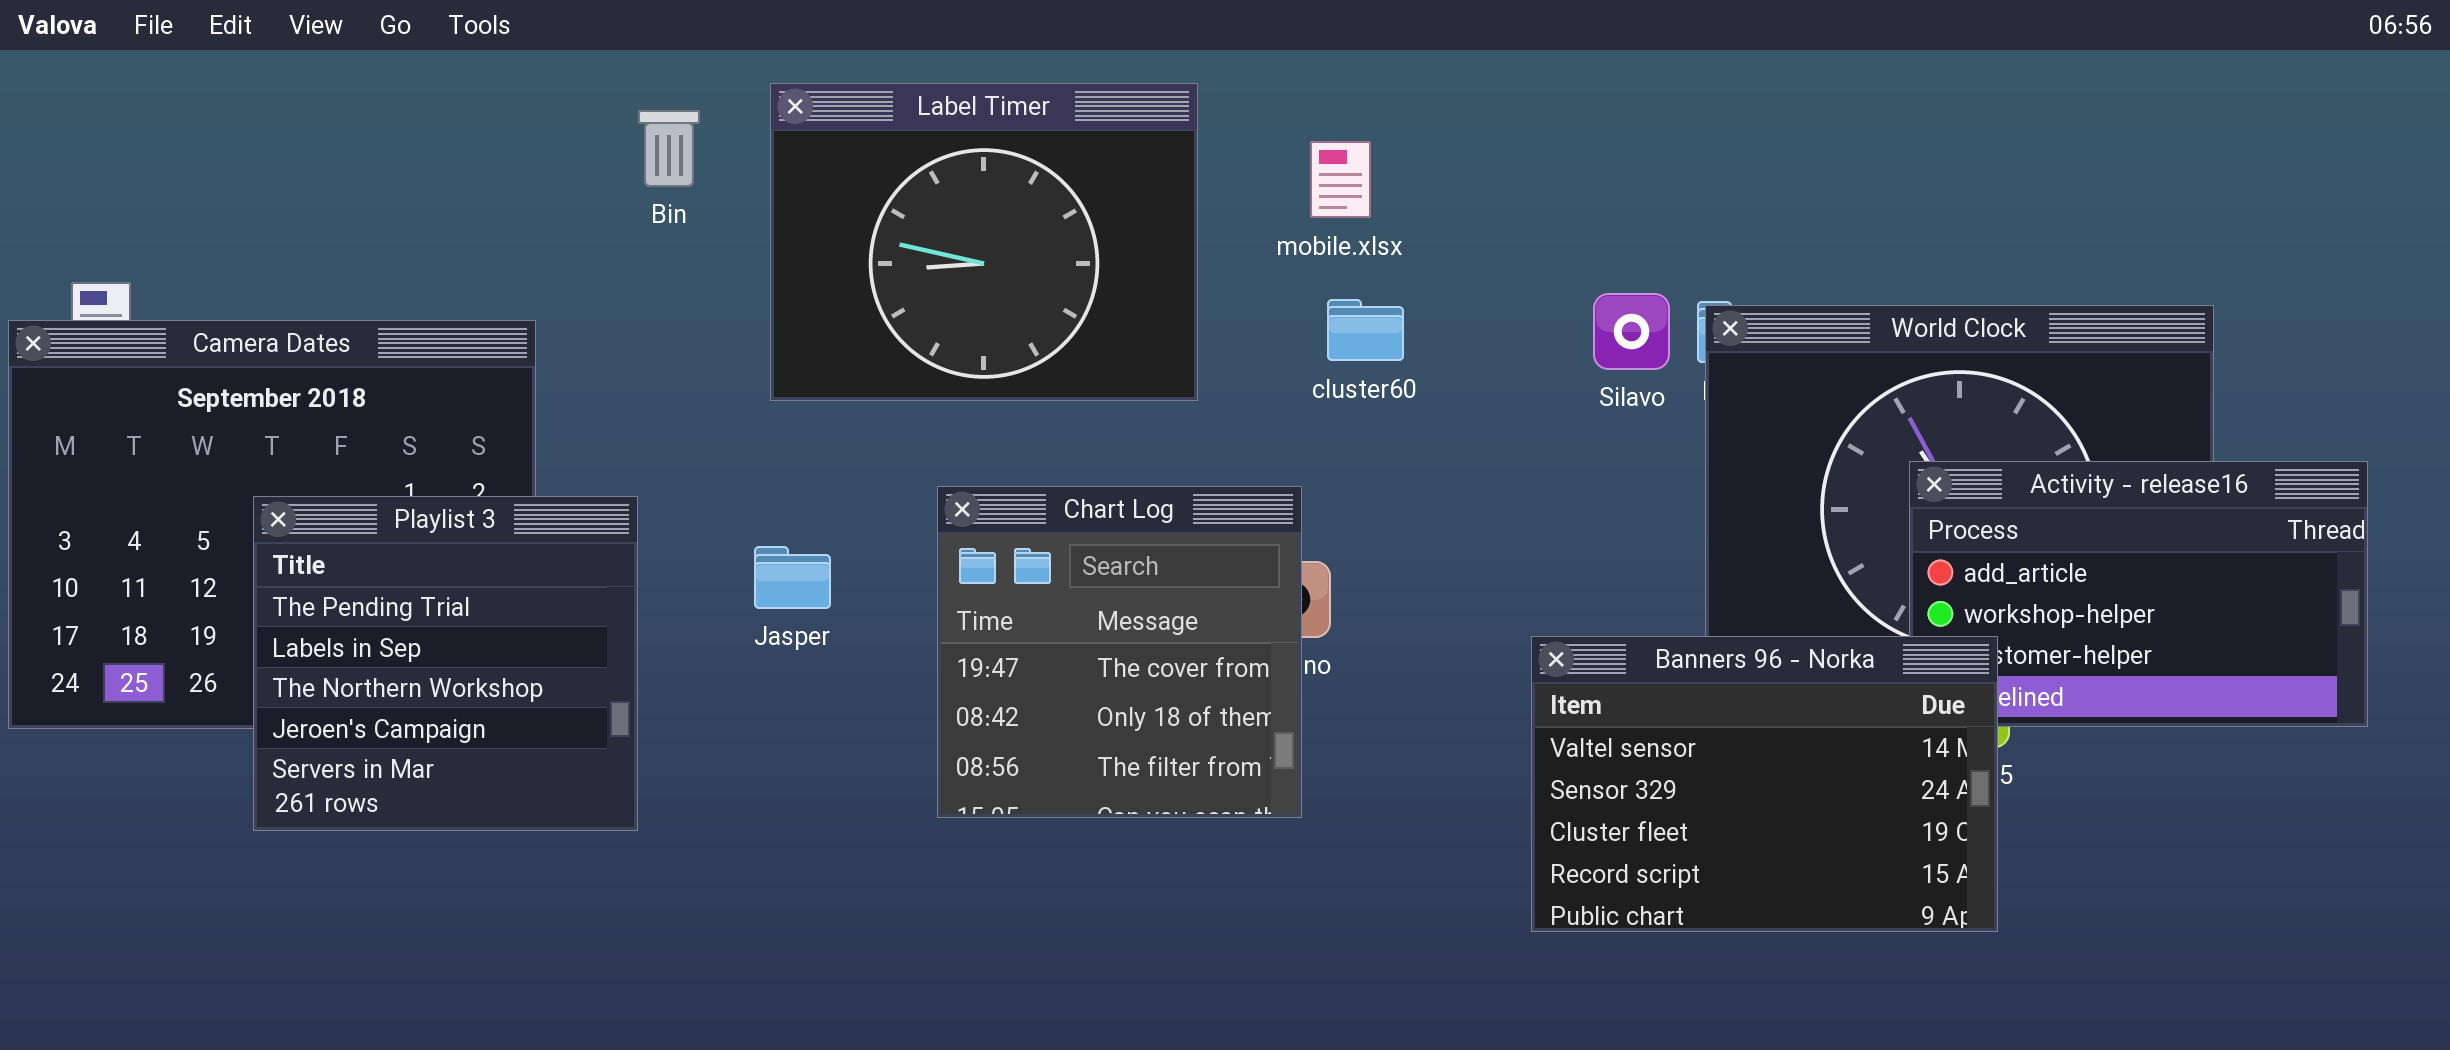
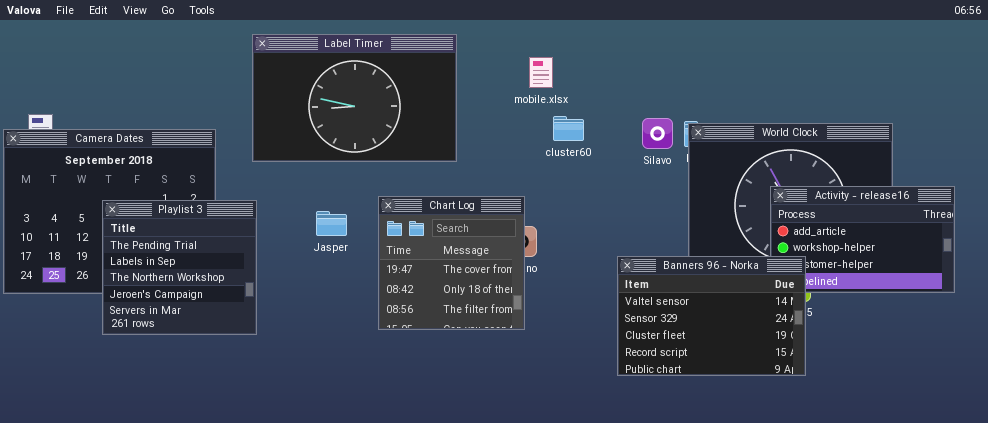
Label Timer: [770,83,1198,401] -> [252,34,457,162], moved, resized
cluster60: [1327,299,1404,361] -> [553,116,584,141], moved
Jasper: [754,546,831,609] -> [316,211,347,236], moved

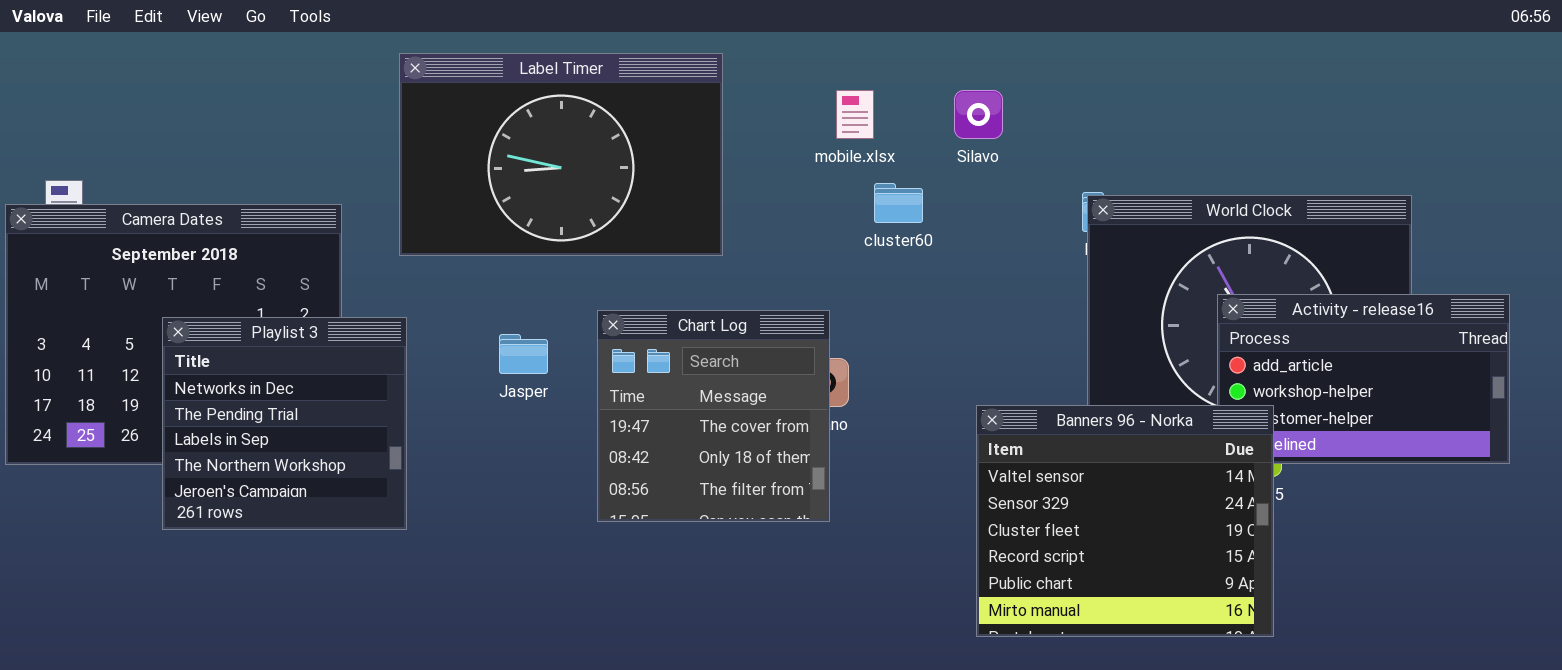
Silavo: [642,118,673,149] -> [954,90,1003,139], moved
Playlist 3: [102,200,257,335] -> [162,317,407,530], scrolled up 1 row
Banners 96 - Norka: [617,256,806,376] -> [976,405,1274,637], resized

